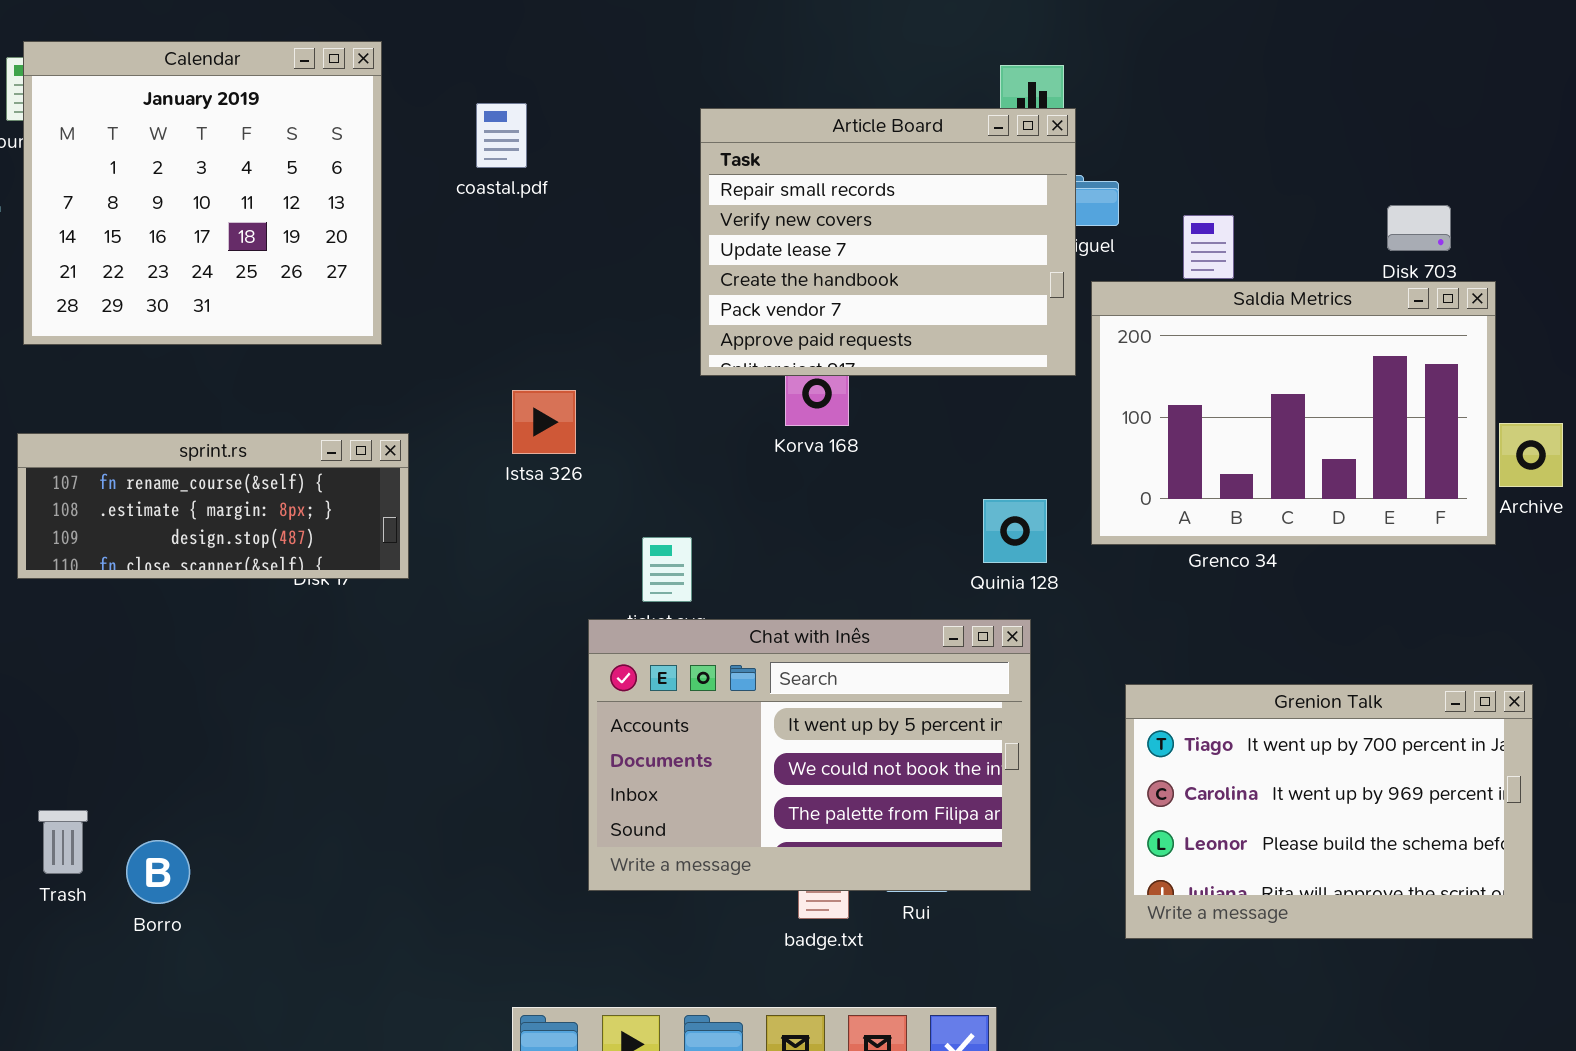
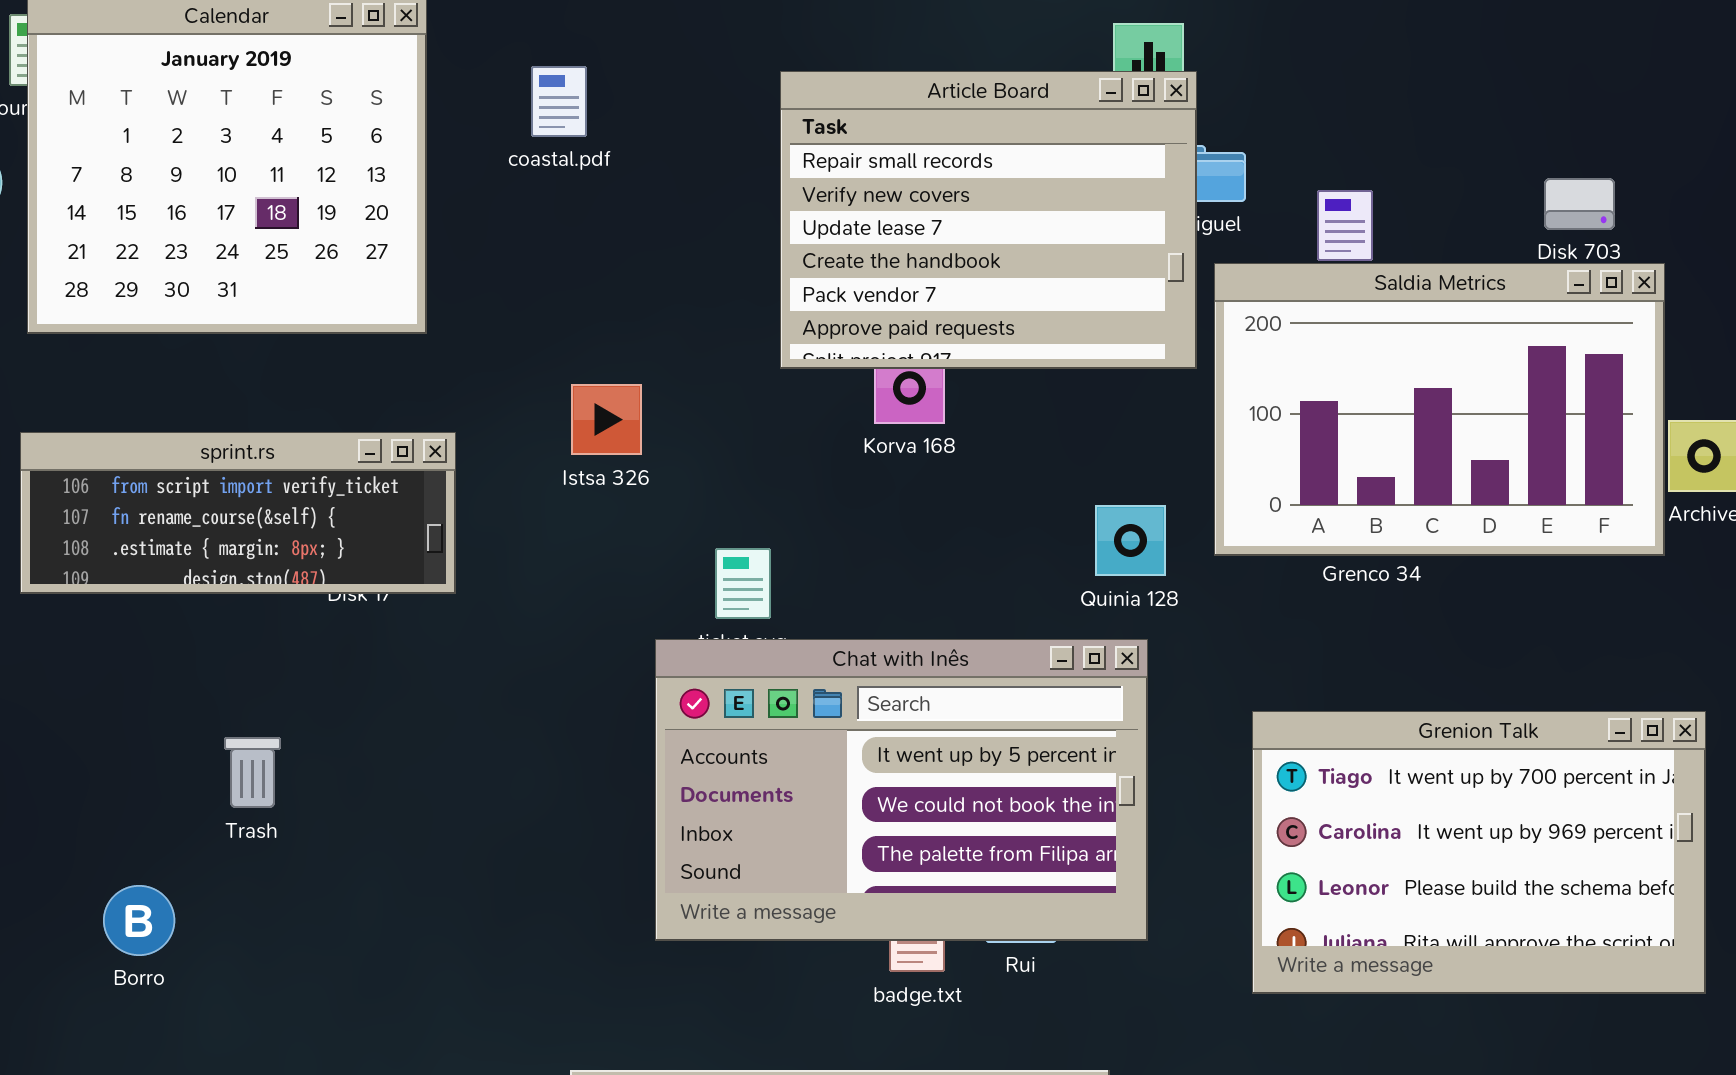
sprint.rs: [17,433,409,579] -> [20,432,456,594], scrolled up 1 row
Trash: [38,810,88,874] -> [224,737,281,808], moved
Borro: [126,840,190,904] -> [103,885,175,956], moved

